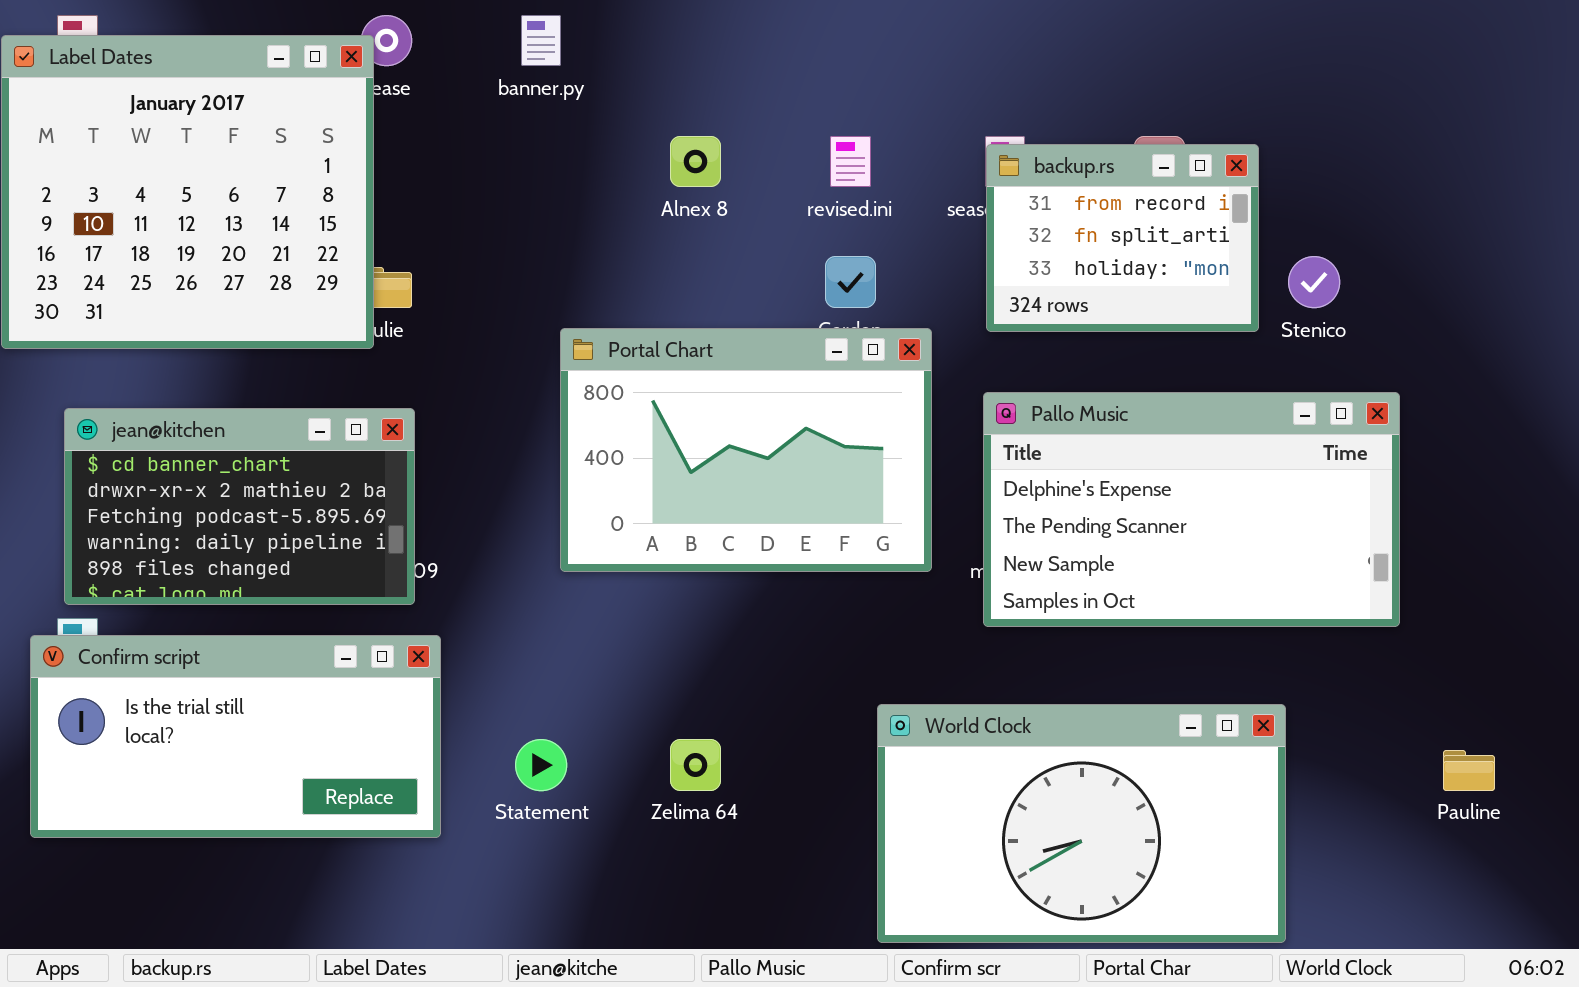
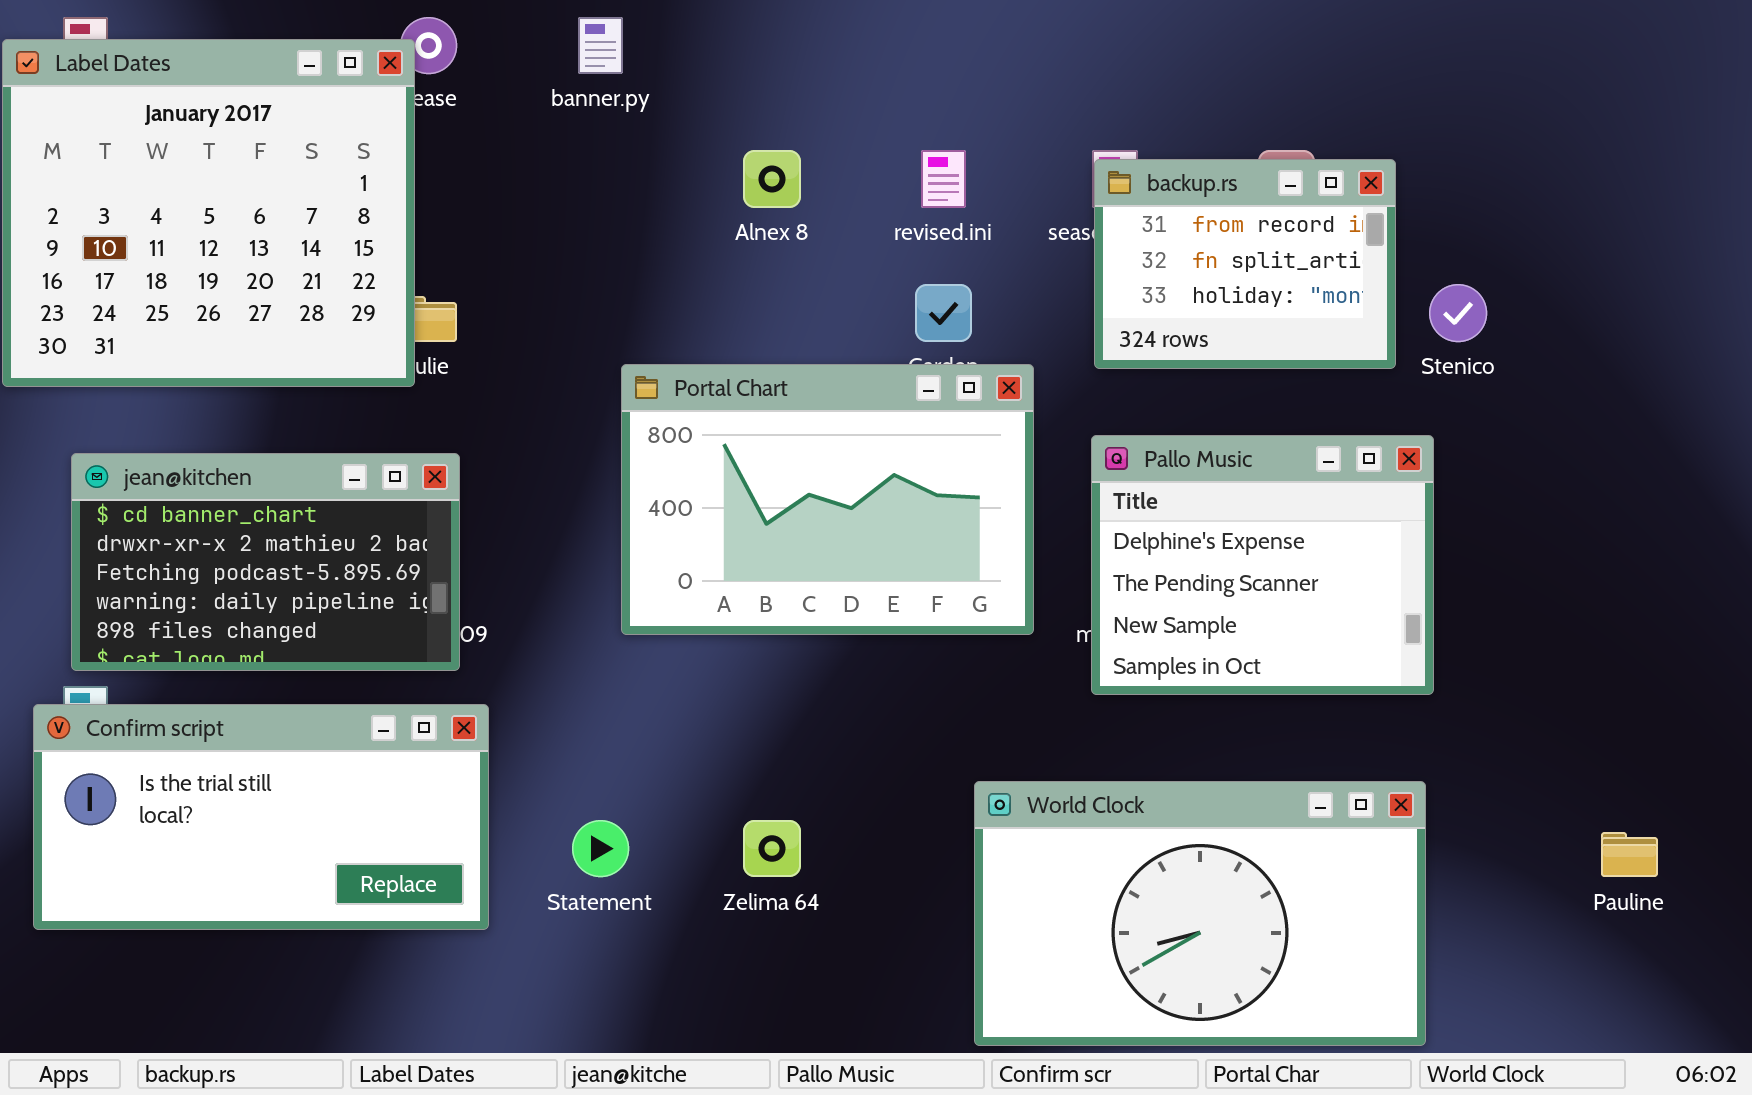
Pallo Music: [983,392,1400,627] -> [1091,435,1434,695], resized

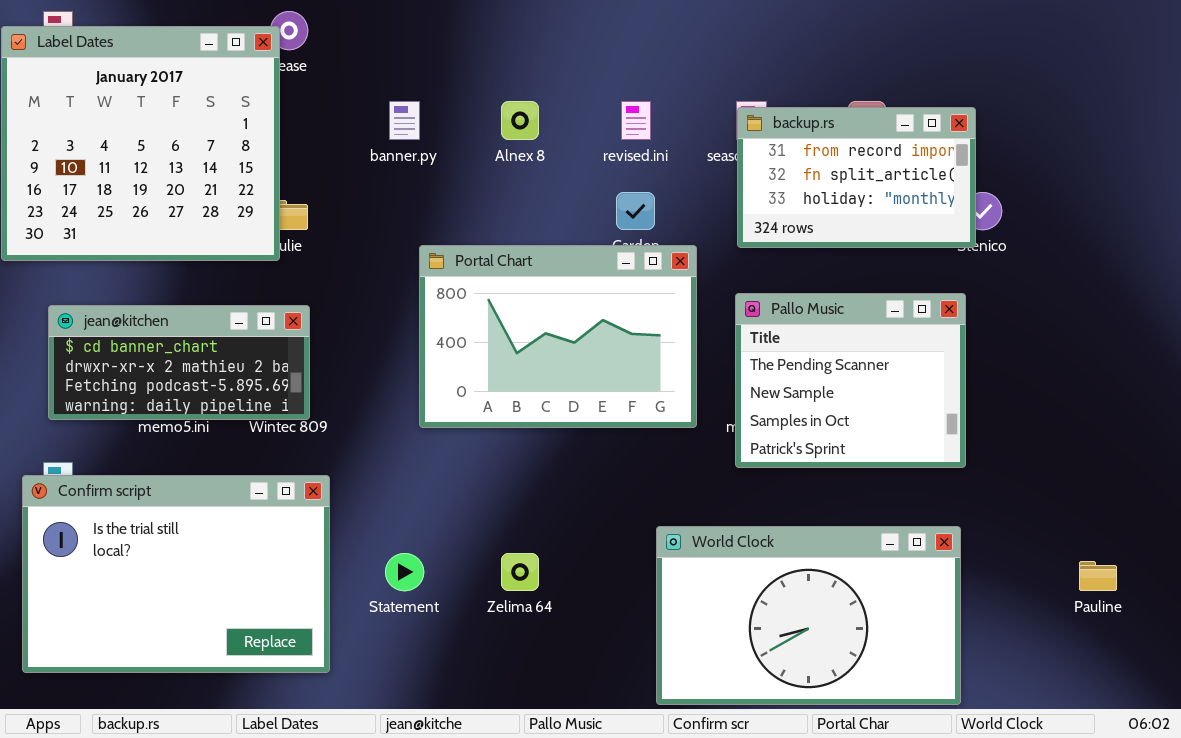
banner.py: [578,17,623,74] -> [389,101,420,140], moved
backup.rs: [1094,159,1396,369] -> [737,107,976,248], resized
Pallo Music: [1091,435,1434,695] -> [735,293,966,468], scrolled down 1 row
jean@kitchen: [71,453,460,671] -> [48,305,310,420], resized
Confirm script: [33,704,489,930] -> [22,475,330,673], resized

